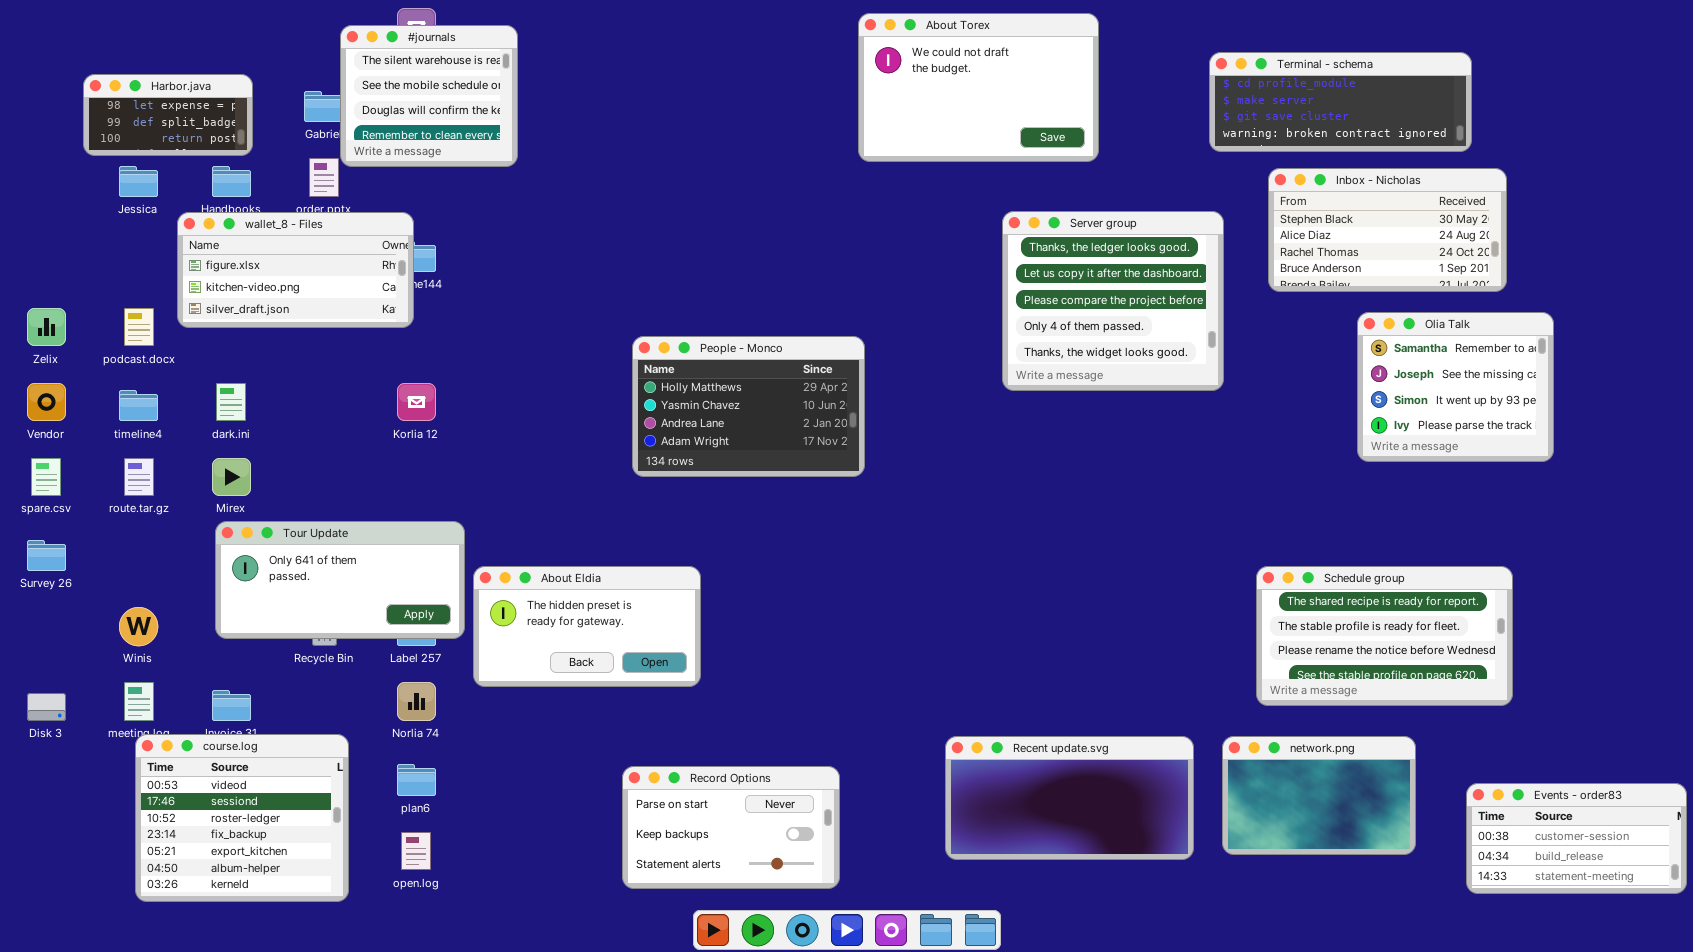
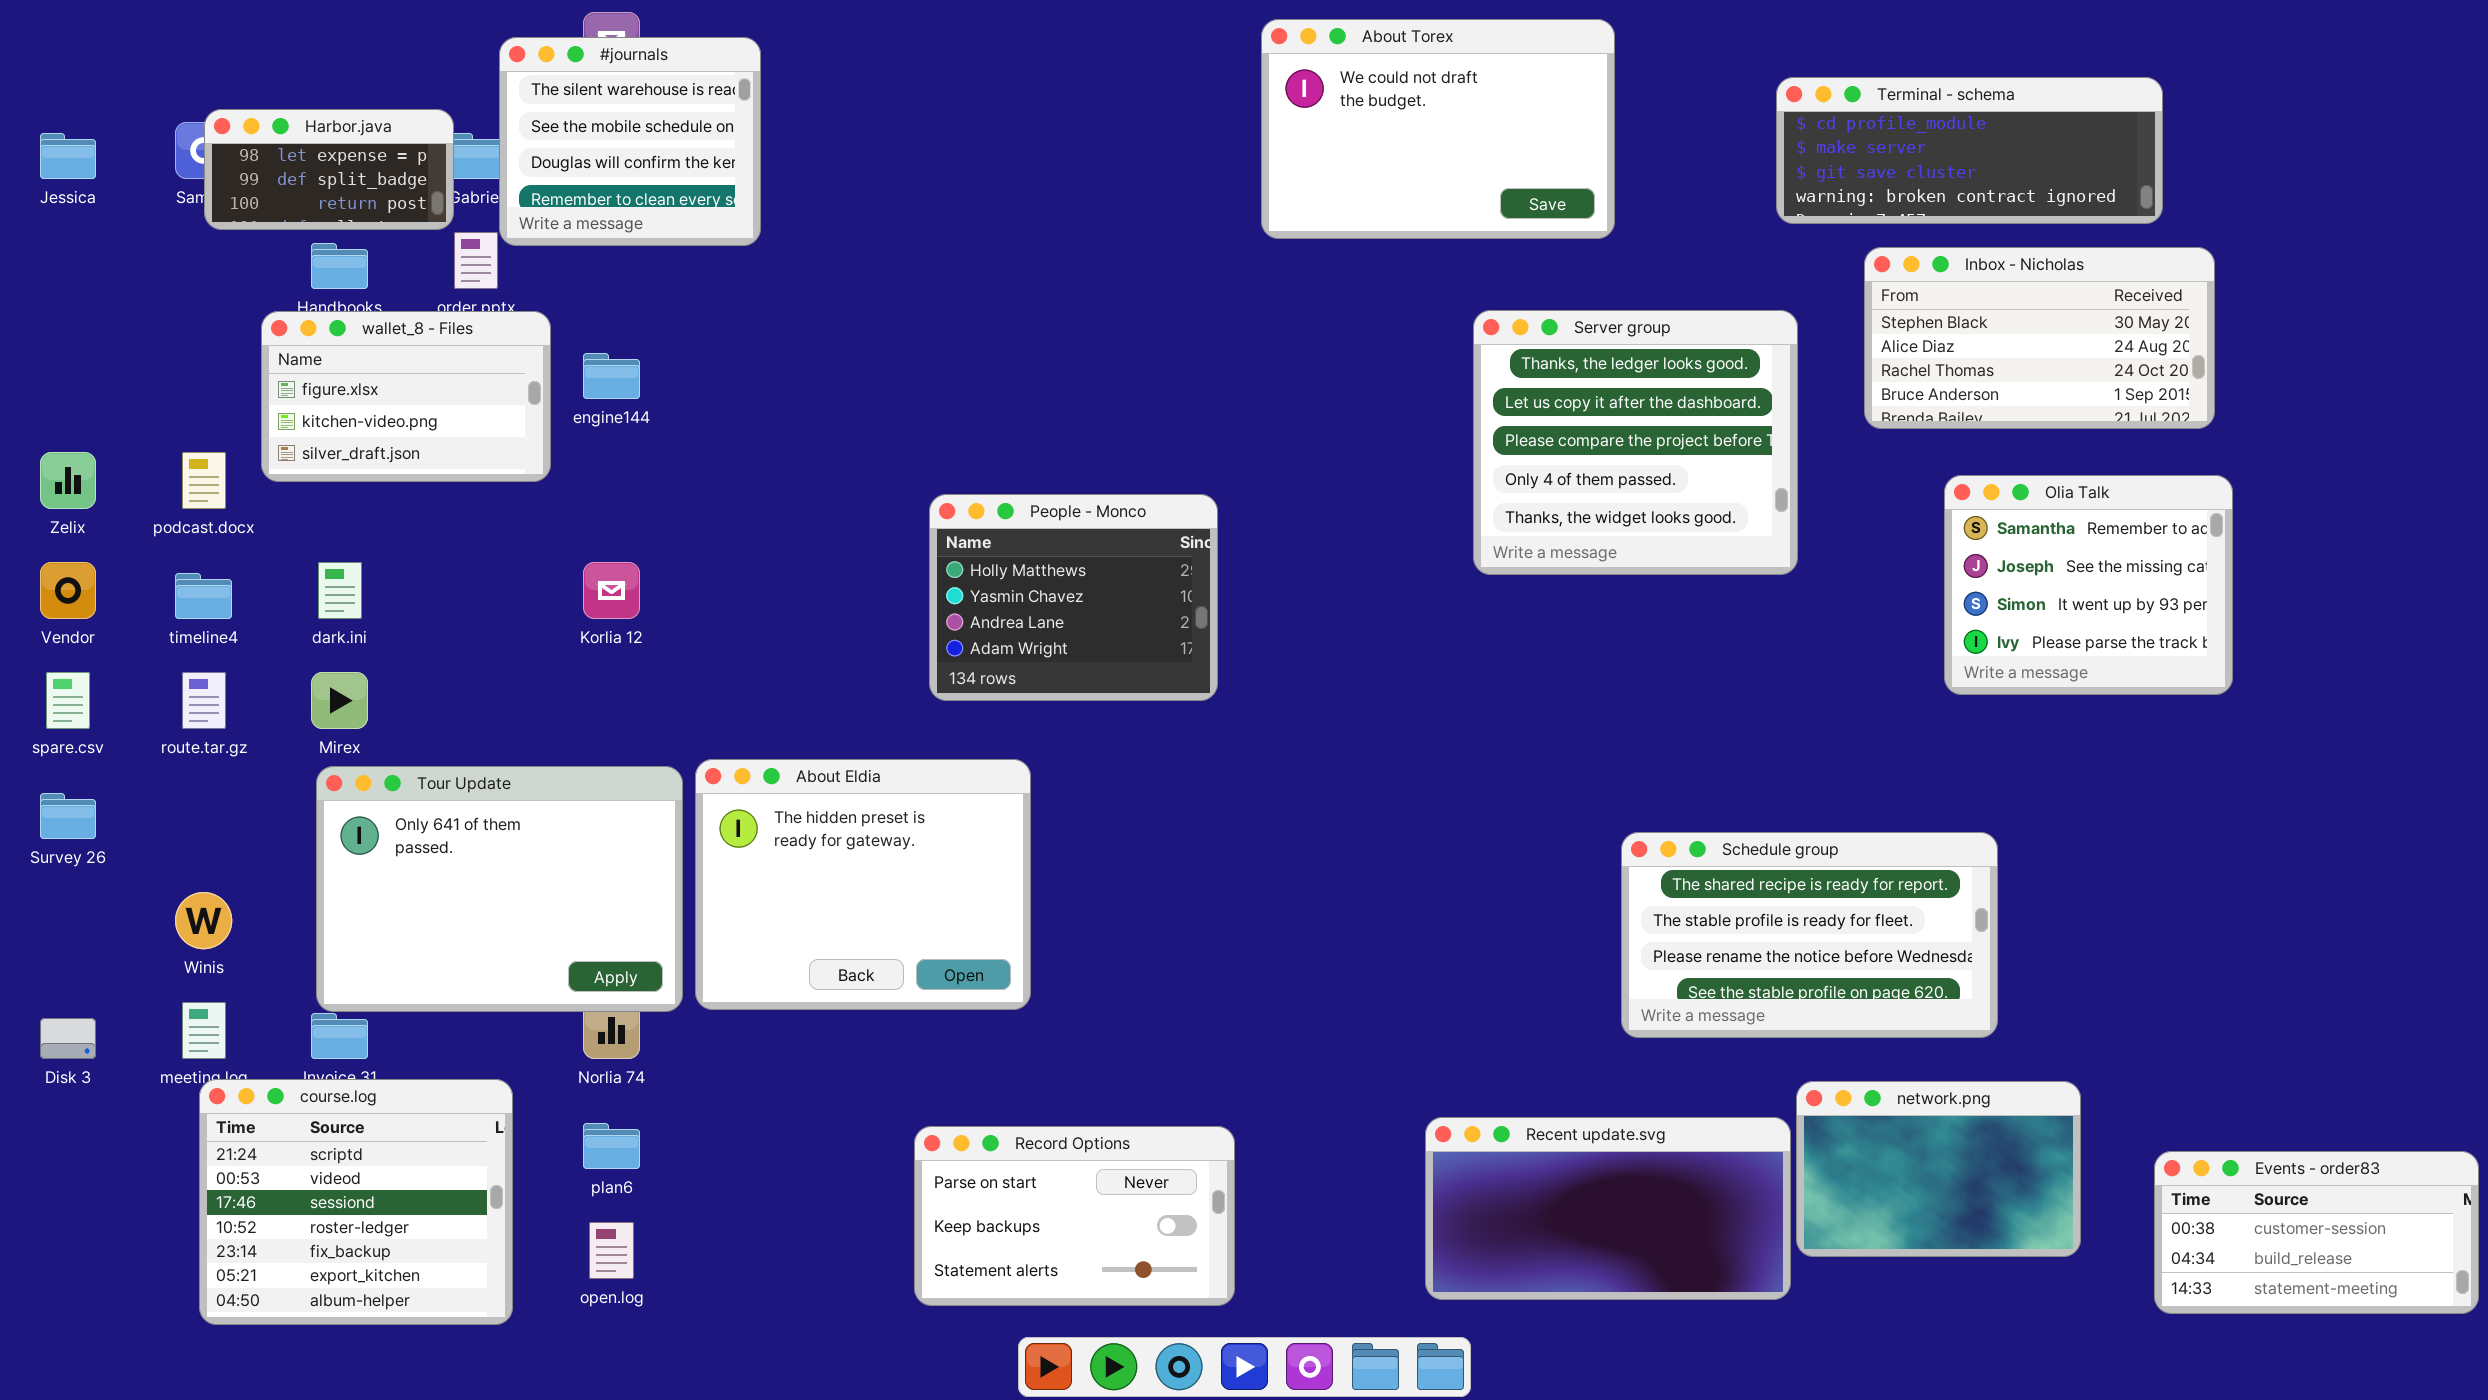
Harbor.java: [83,74,253,156] -> [204,109,454,230], moved
Jessica: [119,166,158,197] -> [40,133,96,179], moved
wallet_8 - Files: [177,212,414,328] -> [261,311,551,482], resized
Olia Talk: [1357,312,1554,462] -> [1944,475,2233,695], moved
People - Monco: [632,336,865,477] -> [929,494,1218,701], resized
Tour Update: [215,521,465,639] -> [316,766,683,1012], resized
About Eldia: [473,566,701,687] -> [695,759,1031,1010], resized
Schedule group: [1256,566,1513,706] -> [1621,832,1998,1038], moved
course.log: [135,734,349,902] -> [199,1079,513,1325], scrolled up 1 row
Recent update.svg: [945,736,1194,860] -> [1425,1117,1791,1300], moved

